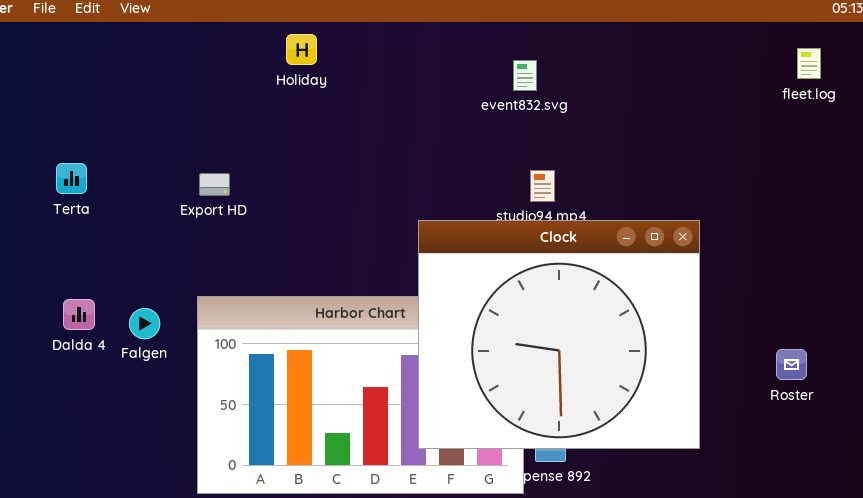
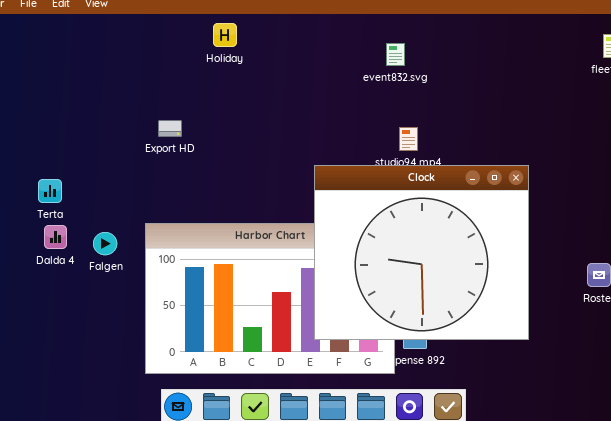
Terta: [56,163,87,194] -> [38,179,62,203], moved
Export HD: [199,173,230,196] -> [158,120,182,137], moved

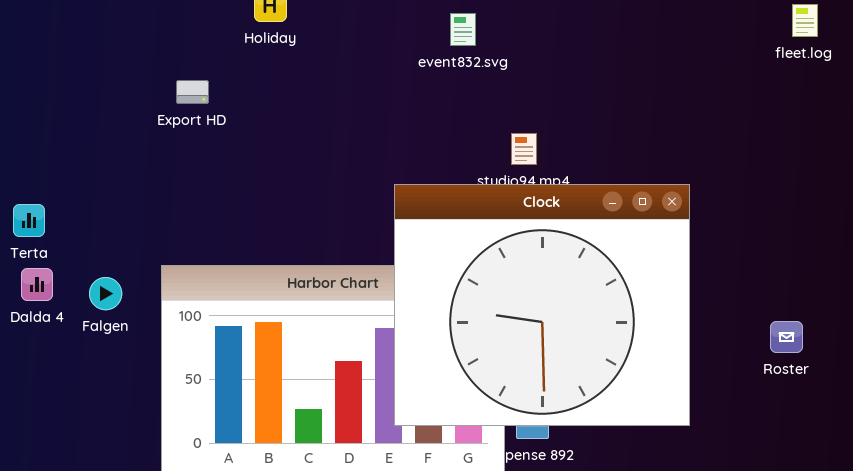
event832.svg: [386,43,405,66] -> [450,13,476,46], moved
Export HD: [158,120,182,137] -> [176,80,209,104], moved

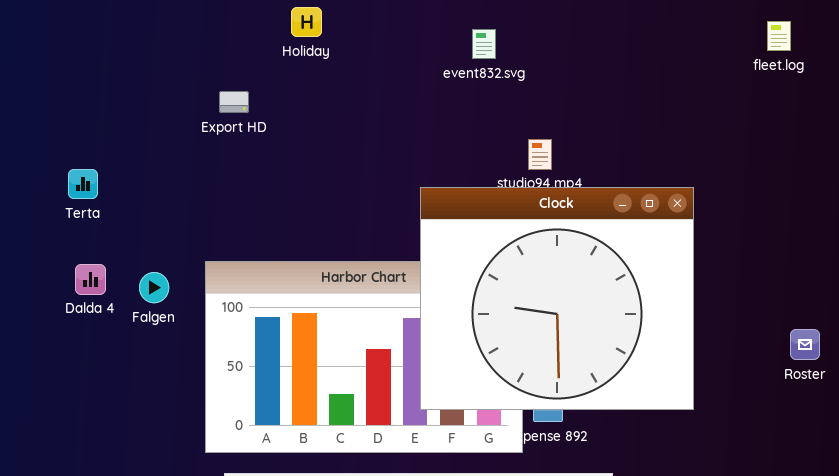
fleet.log: [792,4,818,37] -> [767,21,791,51], moved
Terta: [13,204,45,237] -> [68,169,98,199], moved
Roster: [770,321,803,353] -> [790,329,820,360], moved

